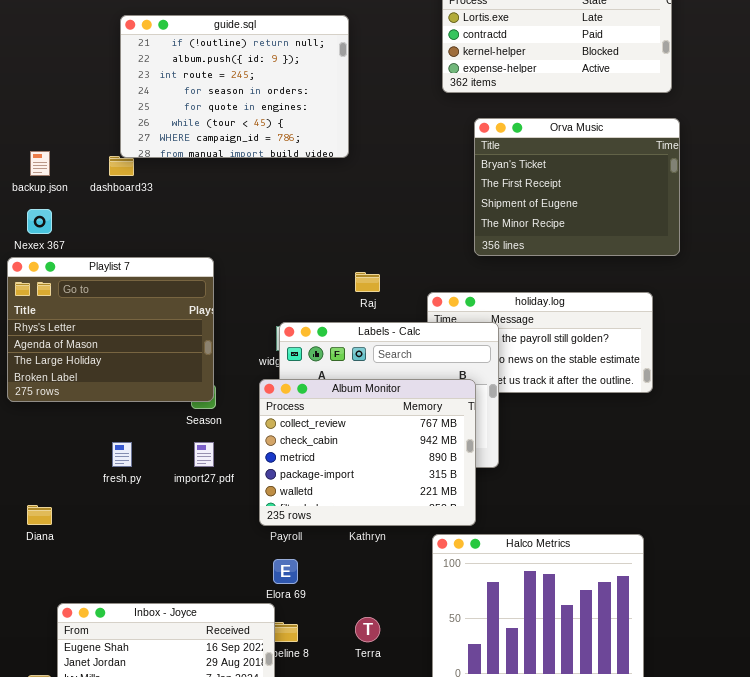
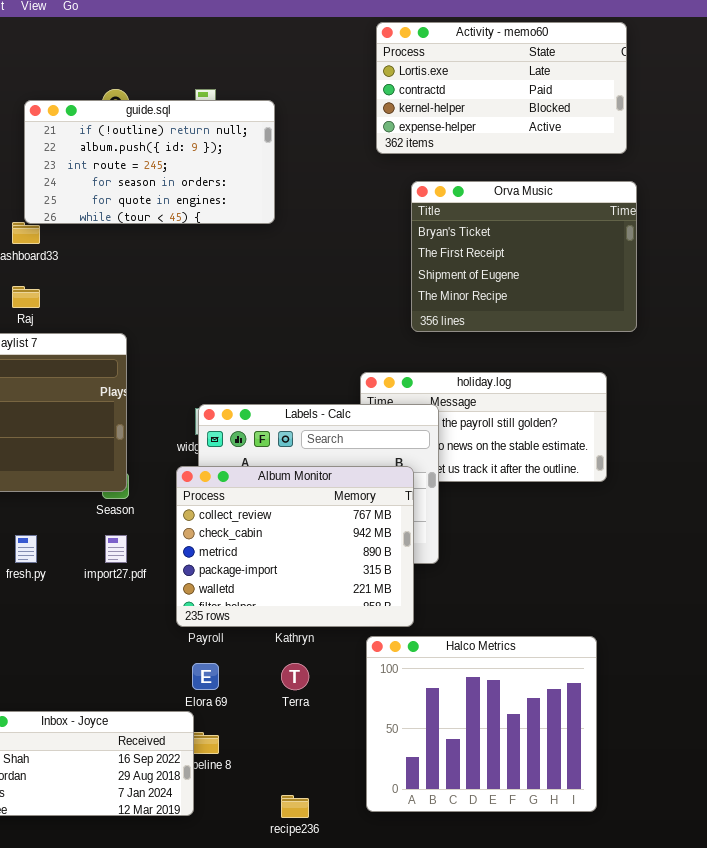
guide.sql: [120,15,349,158] -> [24,100,275,224], resized
Raj: [355,272,380,292] -> [12,286,40,308], moved
Terra: [355,617,380,642] -> [281,663,309,690], moved

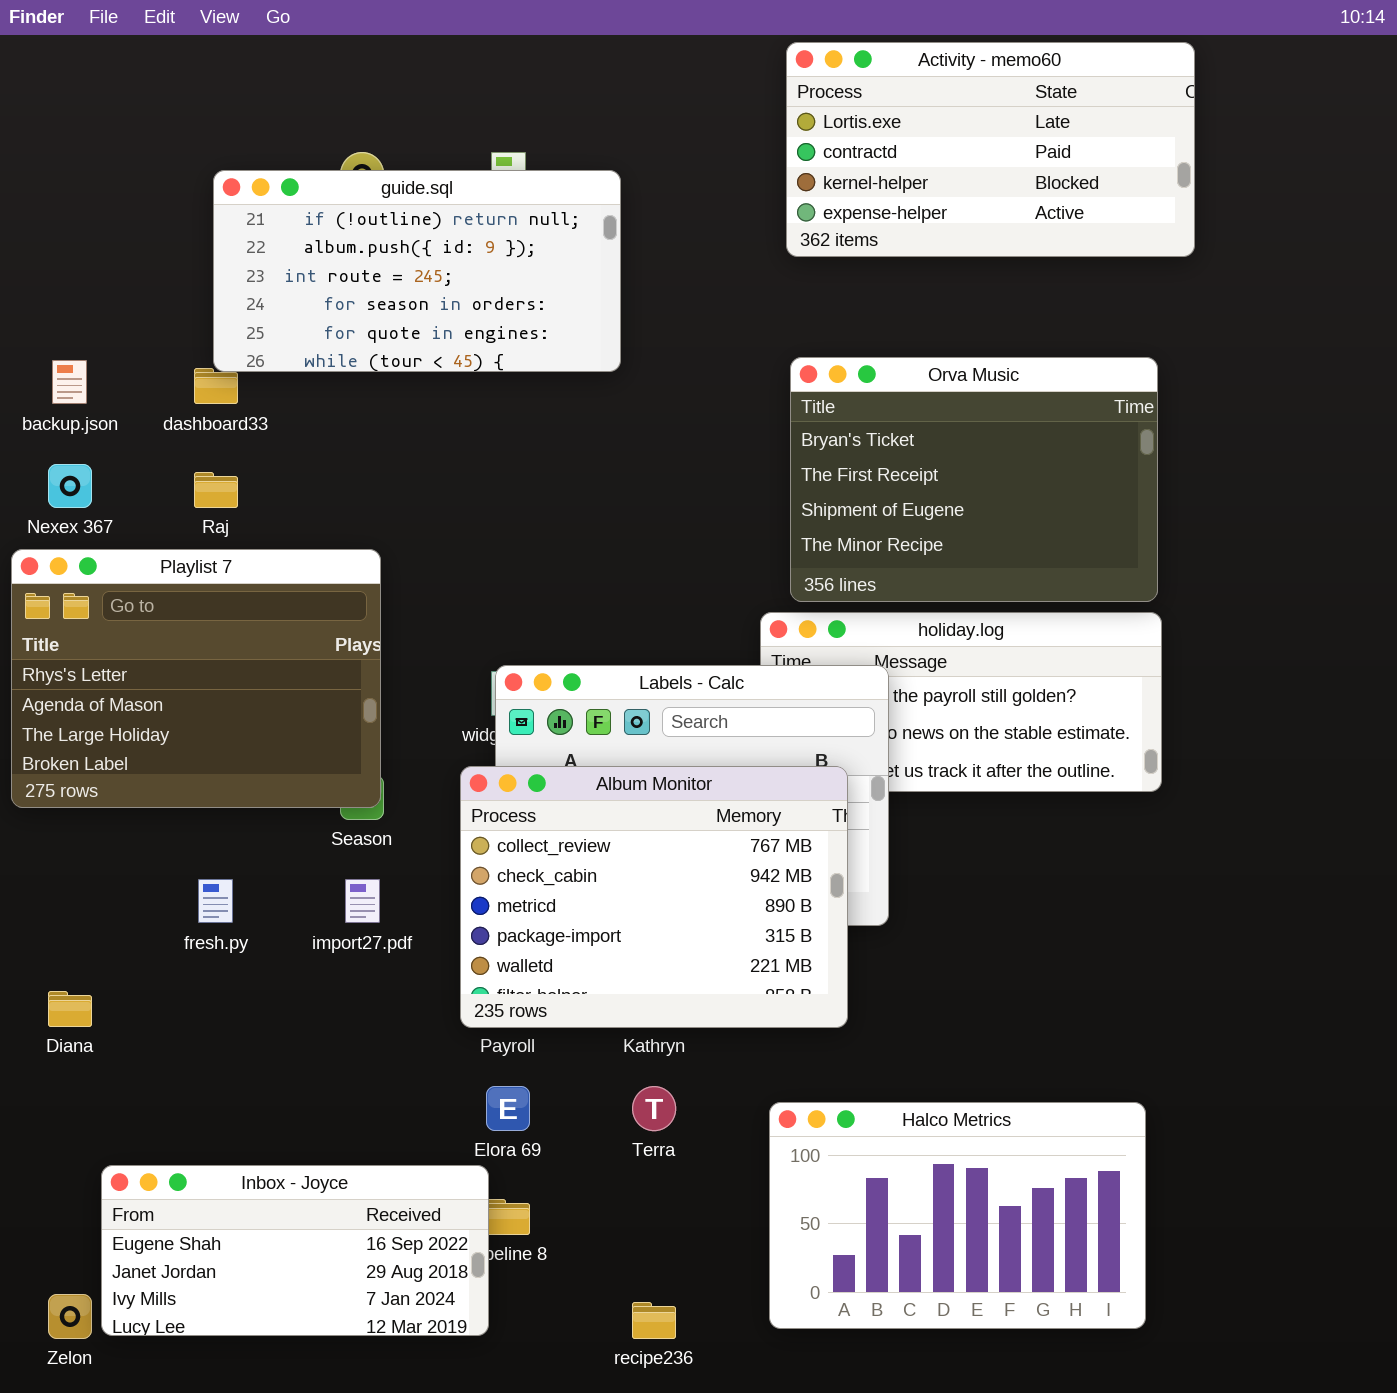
Orva Music: [411,181,637,332] -> [790,357,1158,602], moved
Halco Metrics: [366,636,597,812] -> [769,1102,1146,1329], resized

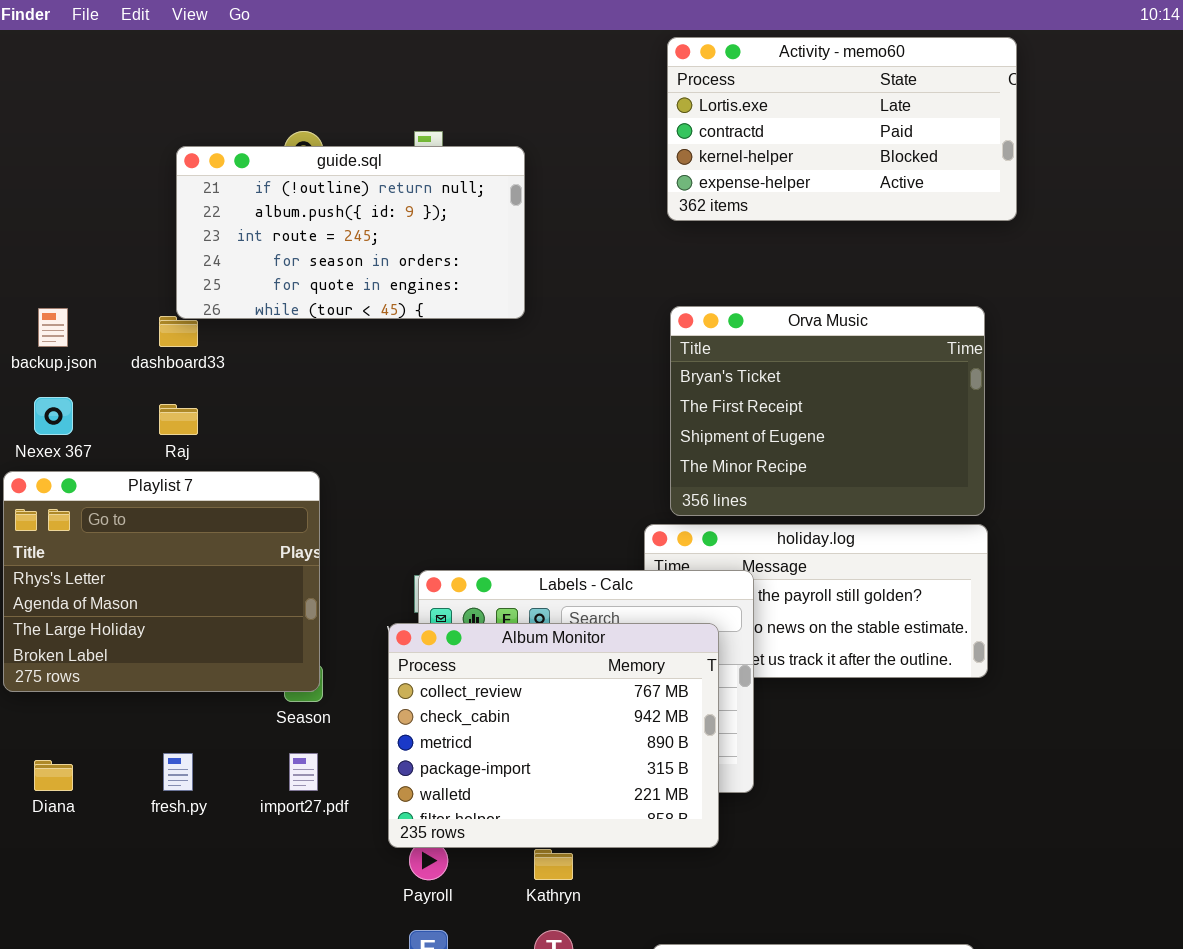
Album Monitor: [460,766,848,1028] -> [388,623,719,848], moved
Diana: [48,991,92,1027] -> [34,760,73,791], moved

